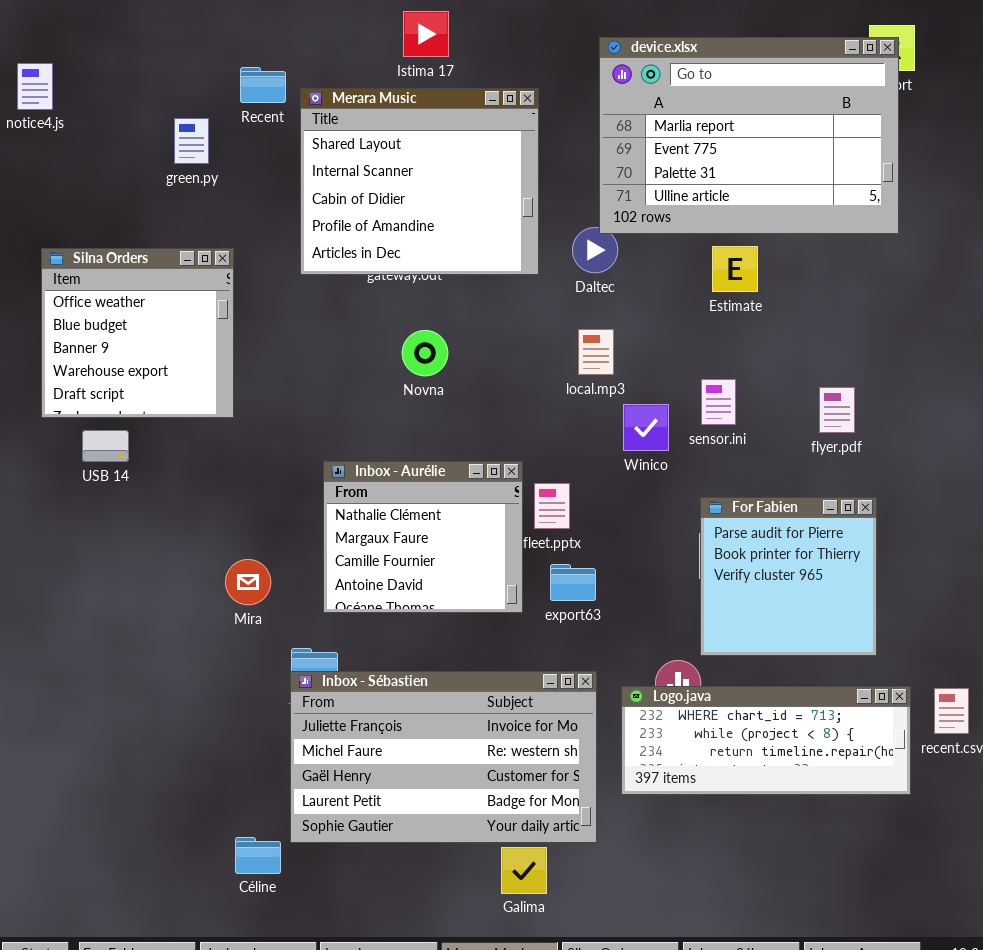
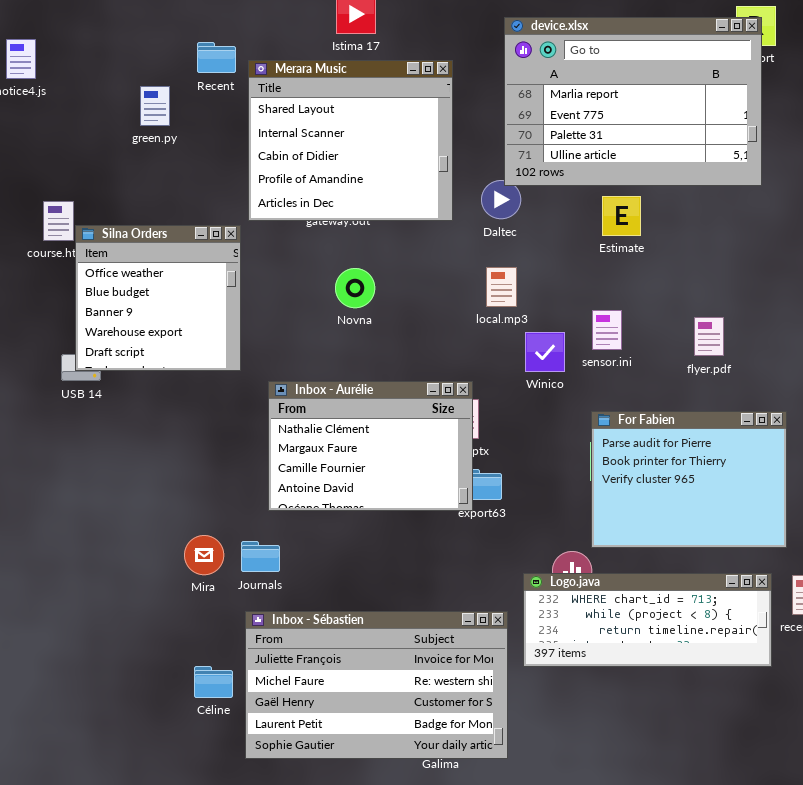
Silna Orders: [41,248,234,418] -> [75,225,241,371], moved
Inbox - Aurélie: [323,461,523,613] -> [268,381,473,511], resized
For Fabien: [700,497,877,656] -> [591,411,787,548], resized
Mira: [225,559,271,605] -> [184,535,224,575], moved
Inbox - Sébastien: [290,671,597,843] -> [245,611,508,759], moved
Céline: [235,837,281,874] -> [194,666,233,698], moved

